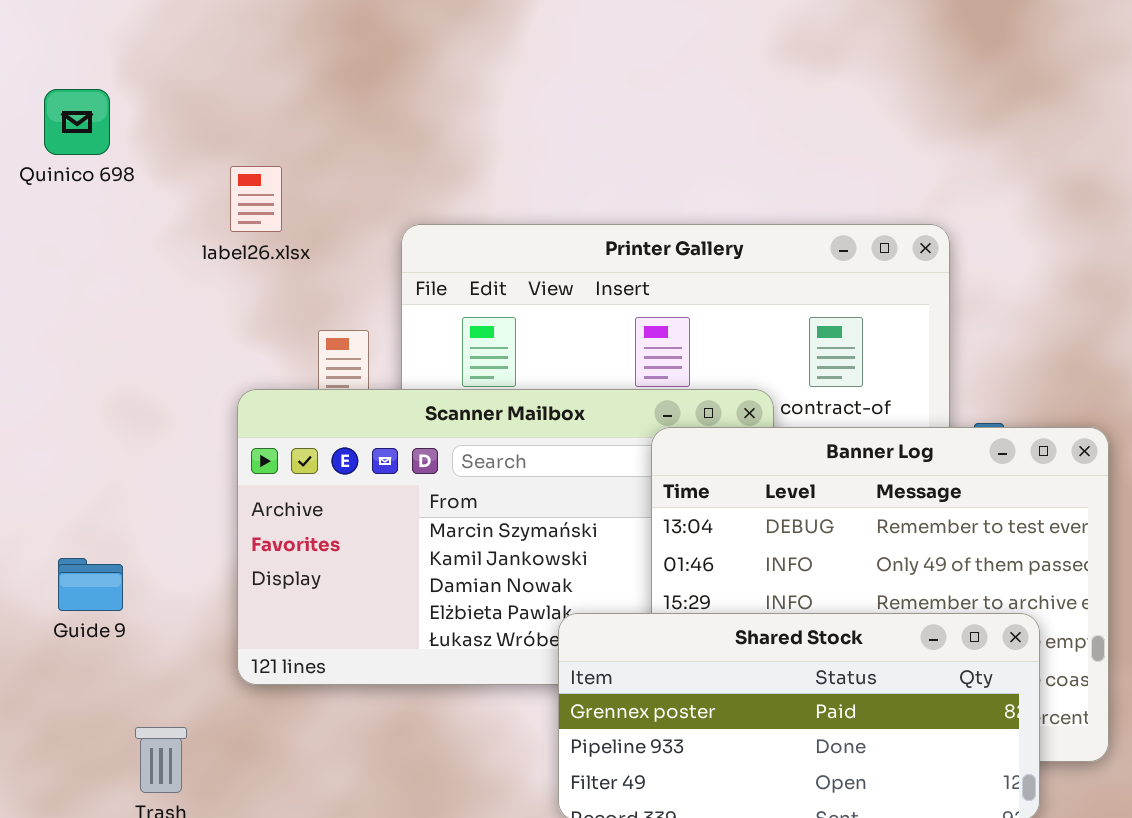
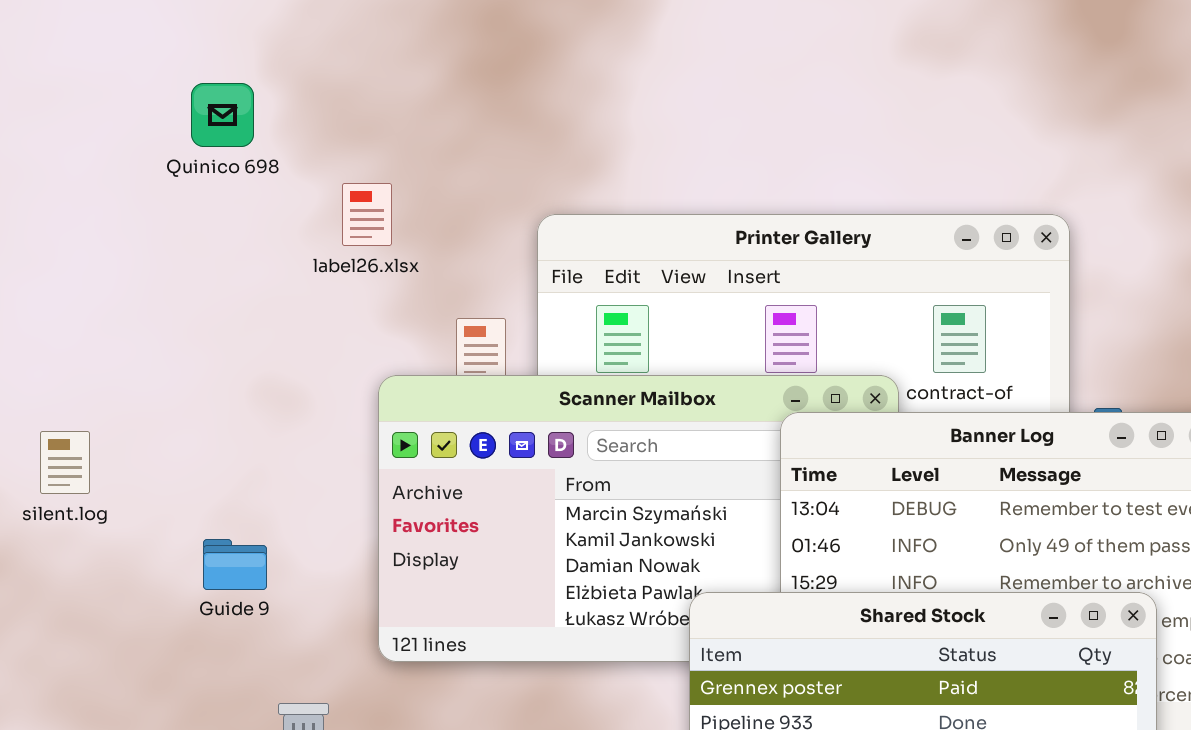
label26.xlsx: [230,166,282,232] -> [342,183,392,246], moved

